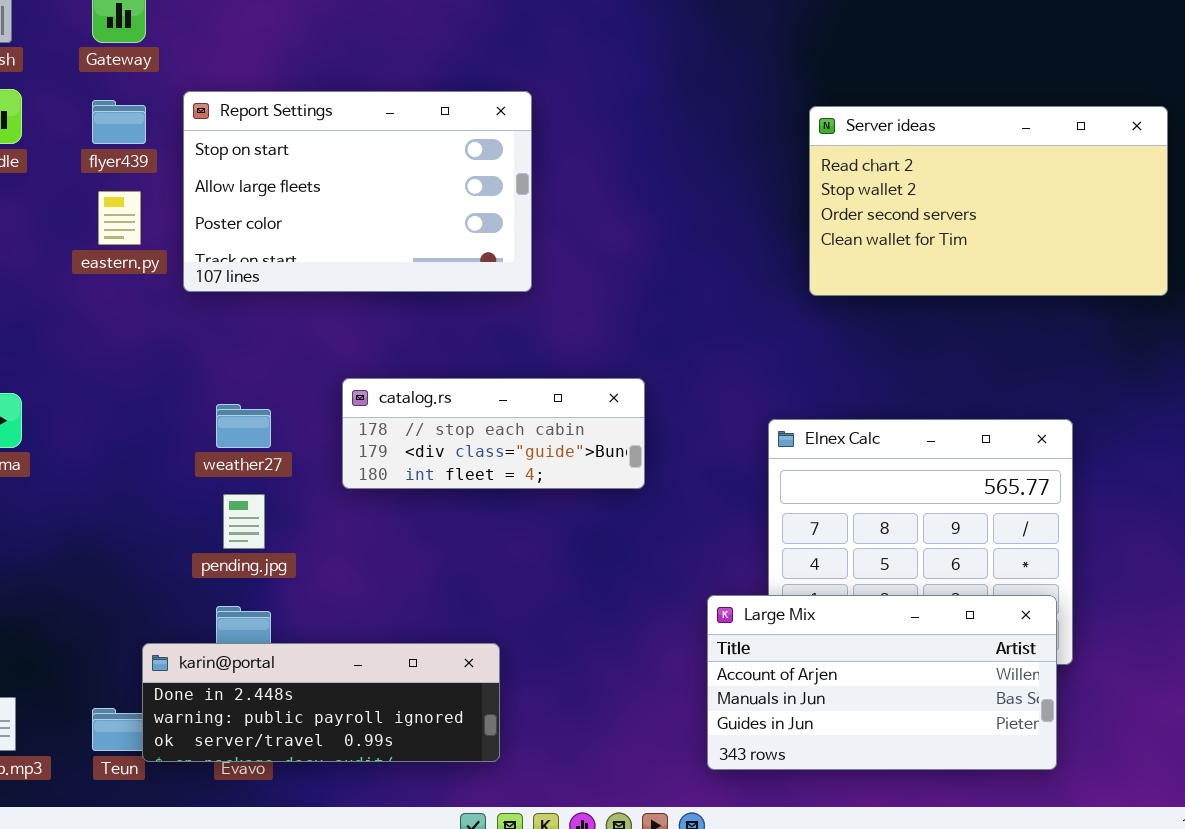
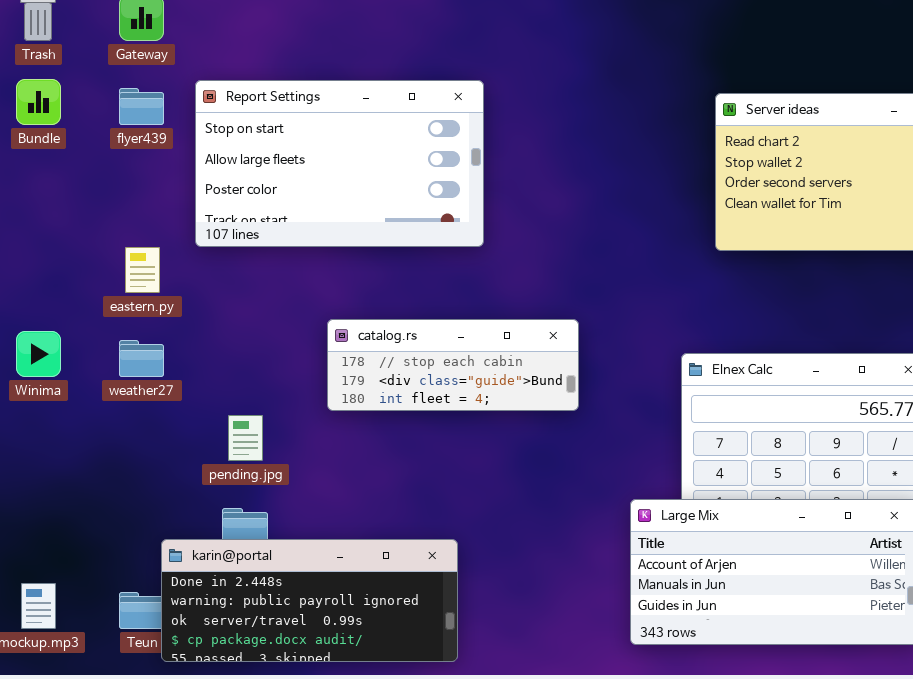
eastern.py: [98,191,141,245] -> [125,247,160,293], moved
weather27: [216,404,271,448] -> [119,340,164,377], moved
karin@portal: [142,643,500,762] -> [161,539,458,662], resized

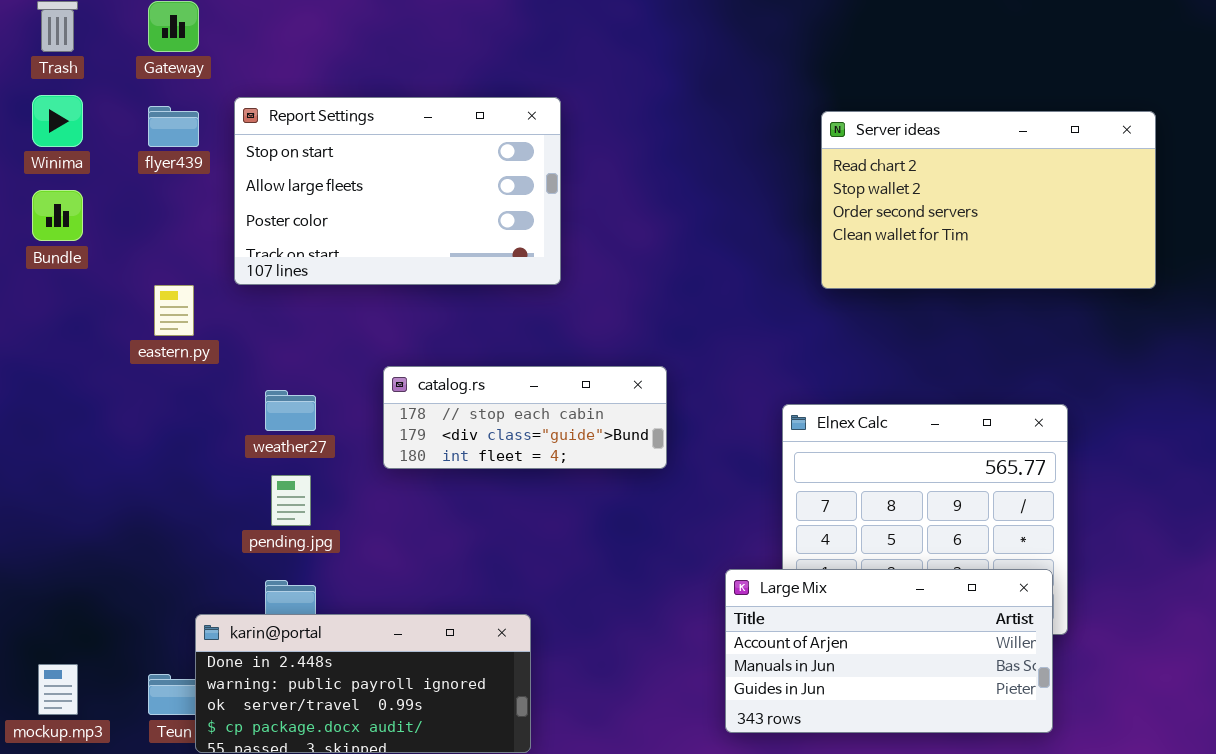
Bundle: [16,79,61,125] -> [32,190,83,241], moved
Winima: [16,331,61,377] -> [32,95,83,147], moved
weather27: [119,340,164,377] -> [265,390,316,431], moved

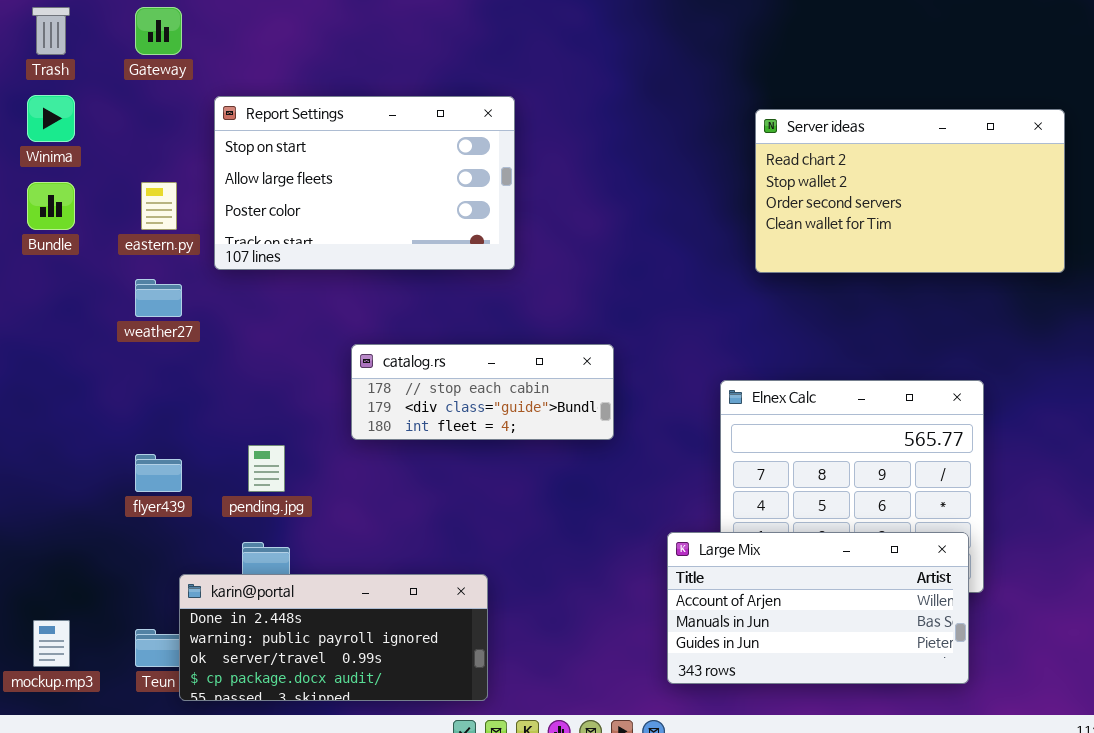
flyer439: [148,106,199,147] -> [135,454,182,492], moved
eastern.py: [154,285,194,336] -> [141,182,177,230], moved
weather27: [265,390,316,431] -> [135,279,182,317], moved

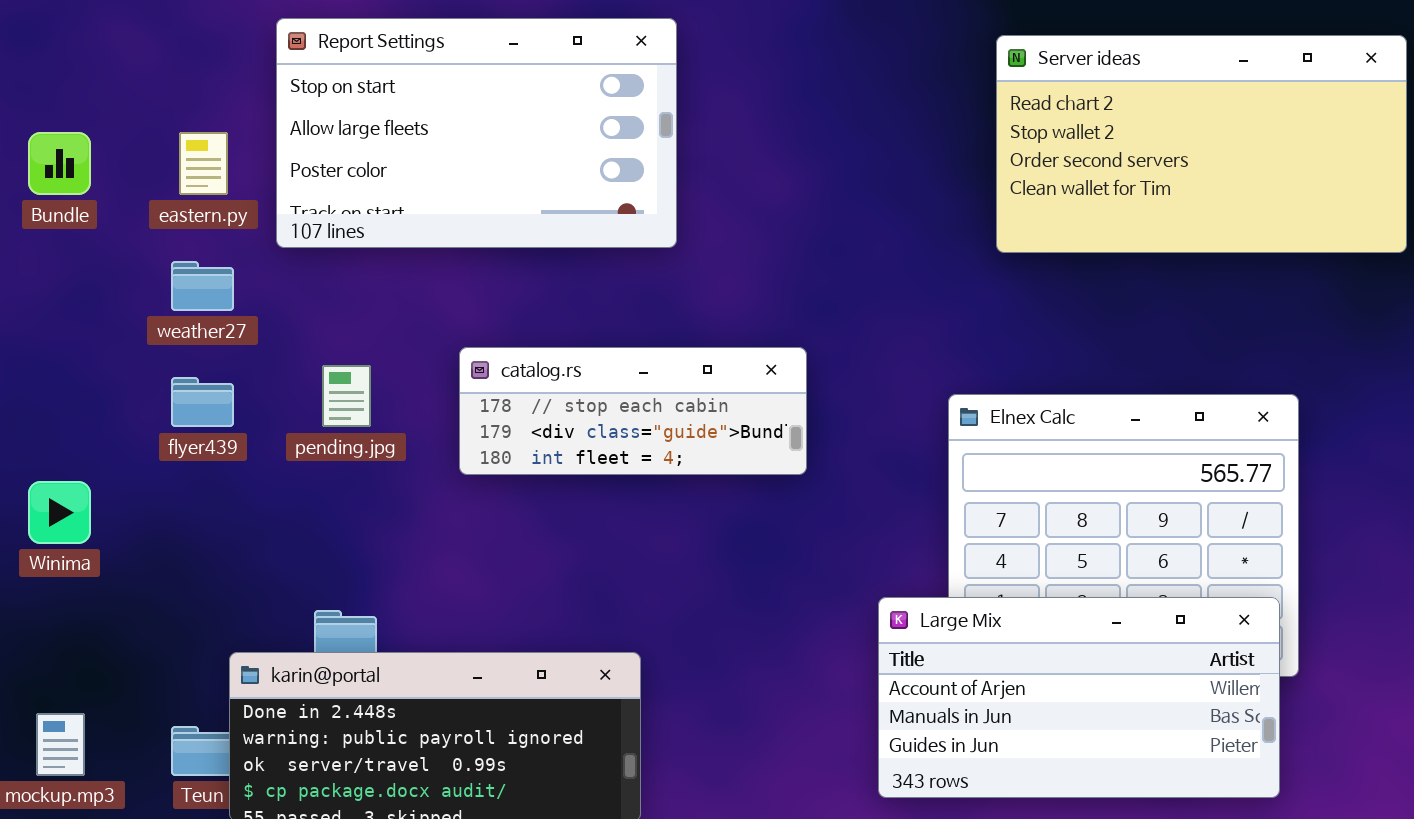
Winima: [27,95,75,142] -> [28,481,91,544], moved
pending.jpg: [248,445,285,492] -> [322,365,371,427], moved
flyer439: [135,454,182,492] -> [171,377,234,427], moved

